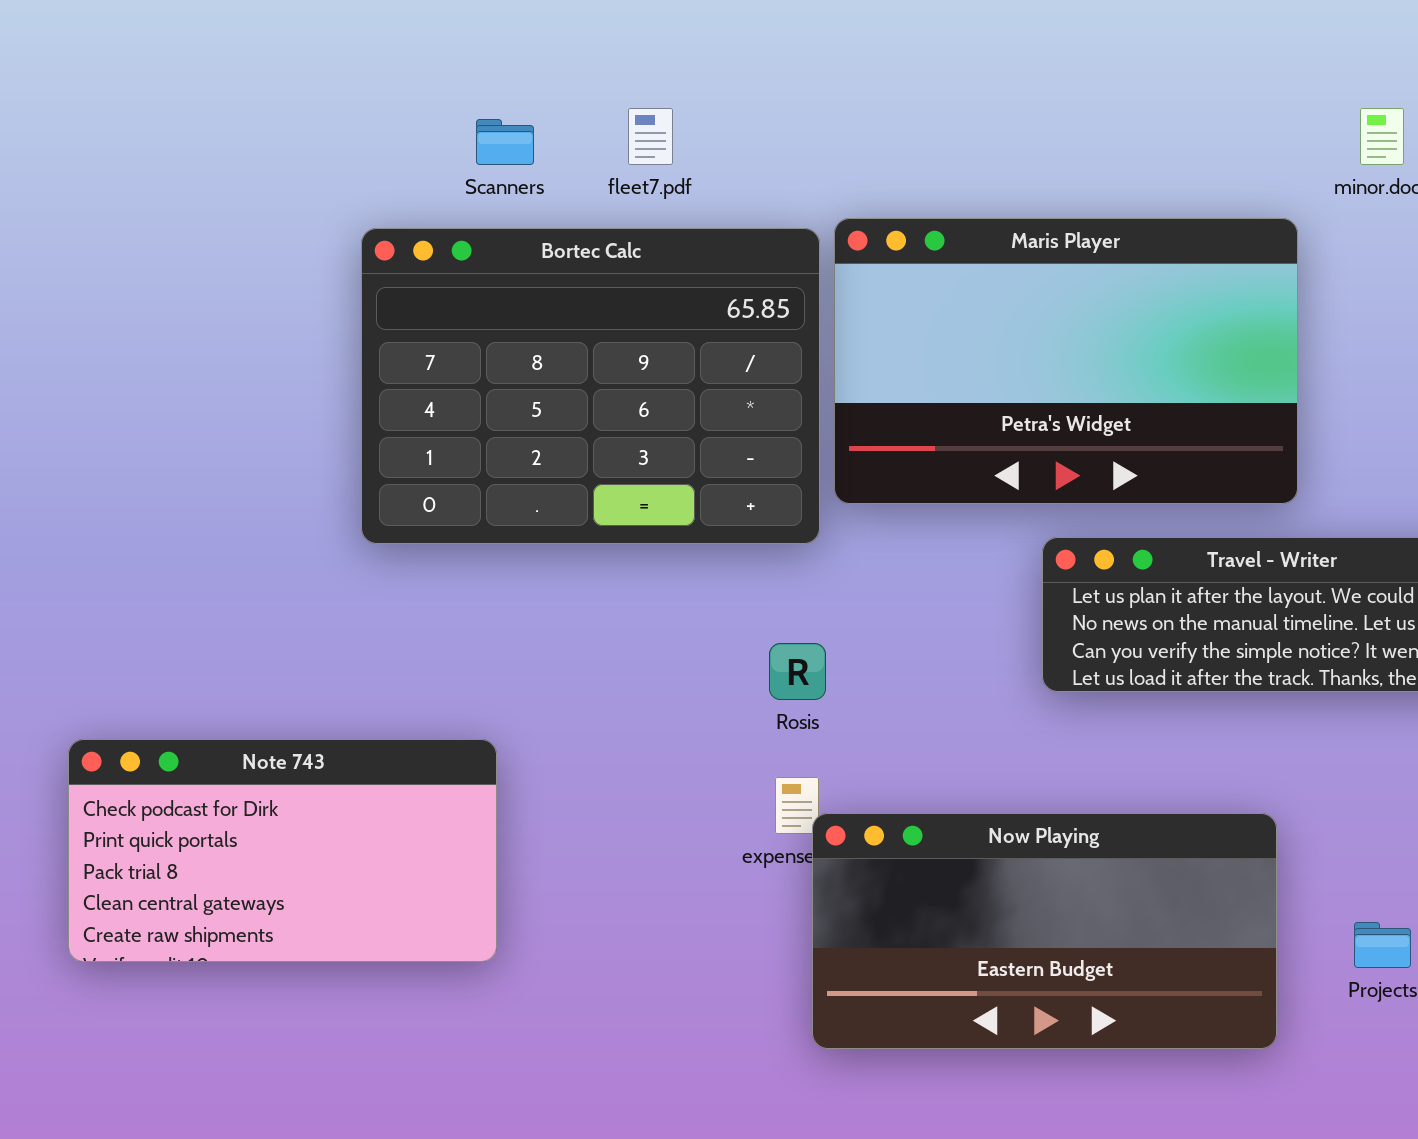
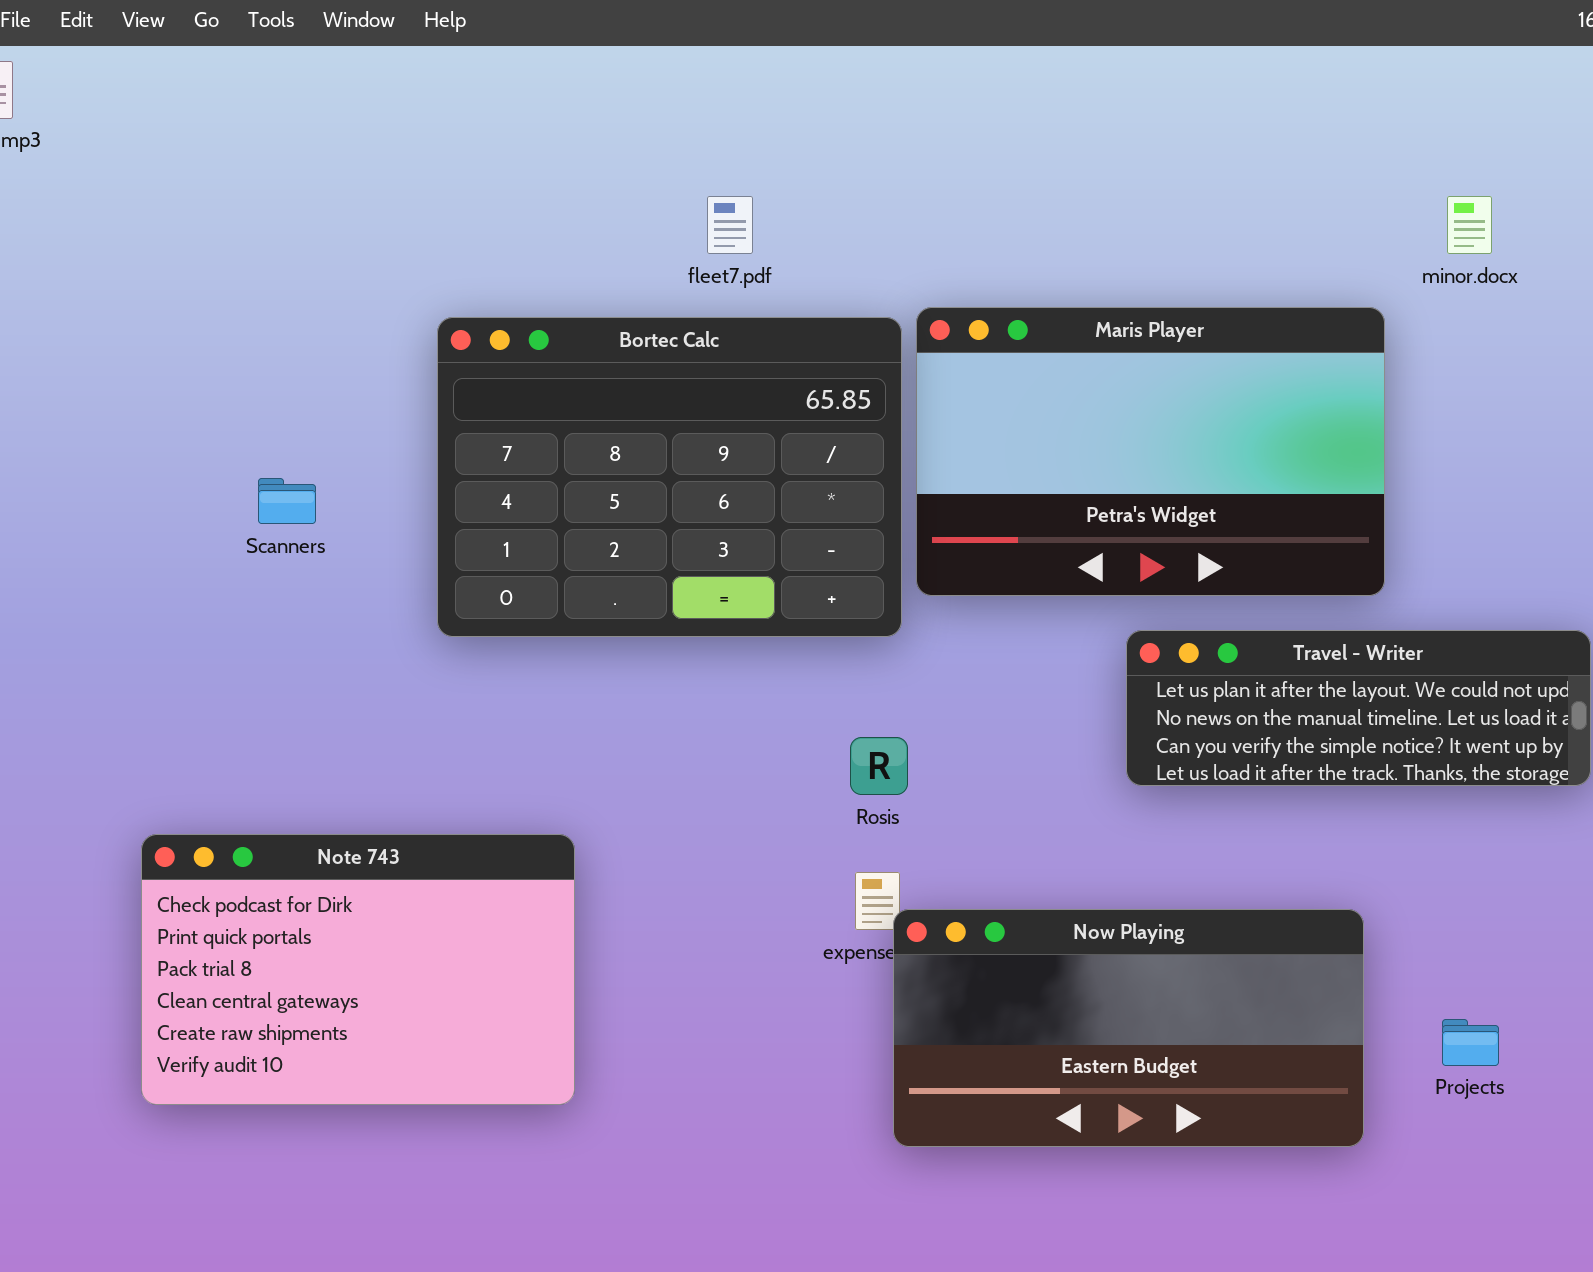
Scanners: [476,119,534,165] -> [258,478,316,524], moved
Note 743: [68,739,497,962] -> [141,834,575,1105], resized

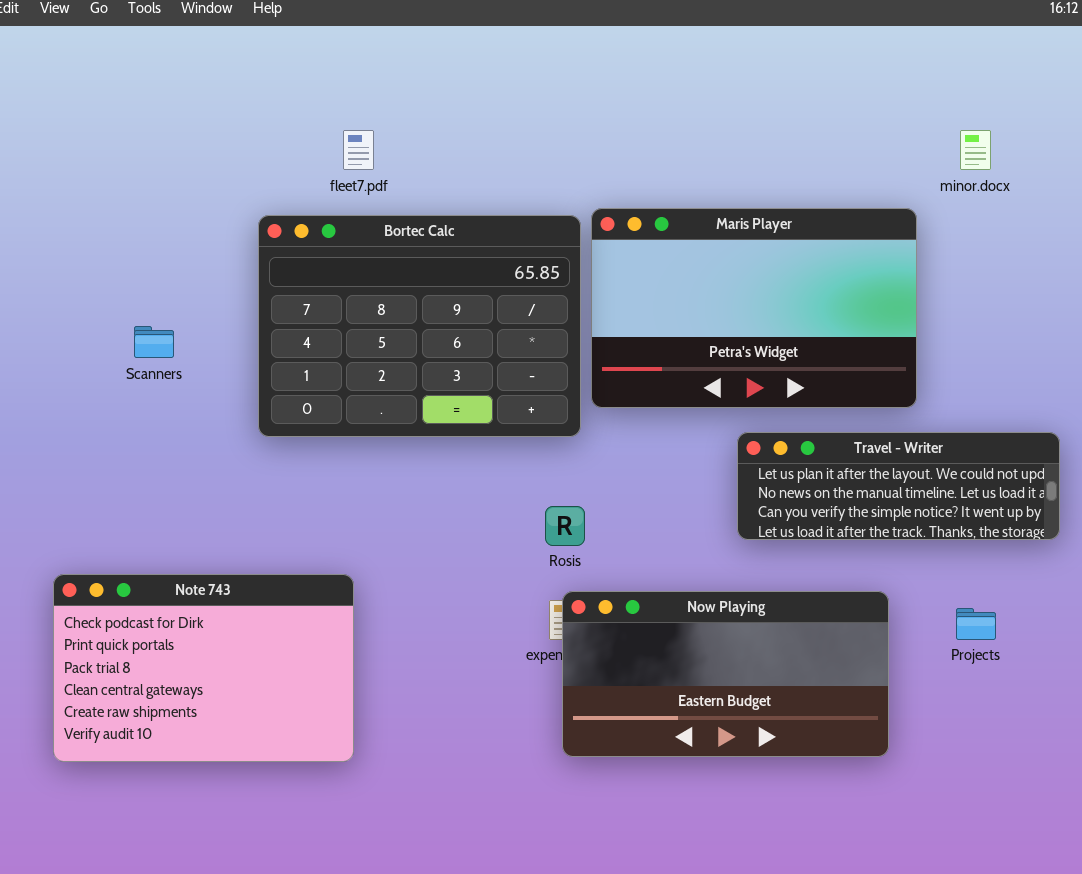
fleet7.pdf: [707,196,753,254] -> [343,130,374,170], moved
Now Playing: [893,909,1364,1147] -> [562,591,889,757], moved
Projects: [1442,1019,1499,1066] -> [956,608,996,640], moved

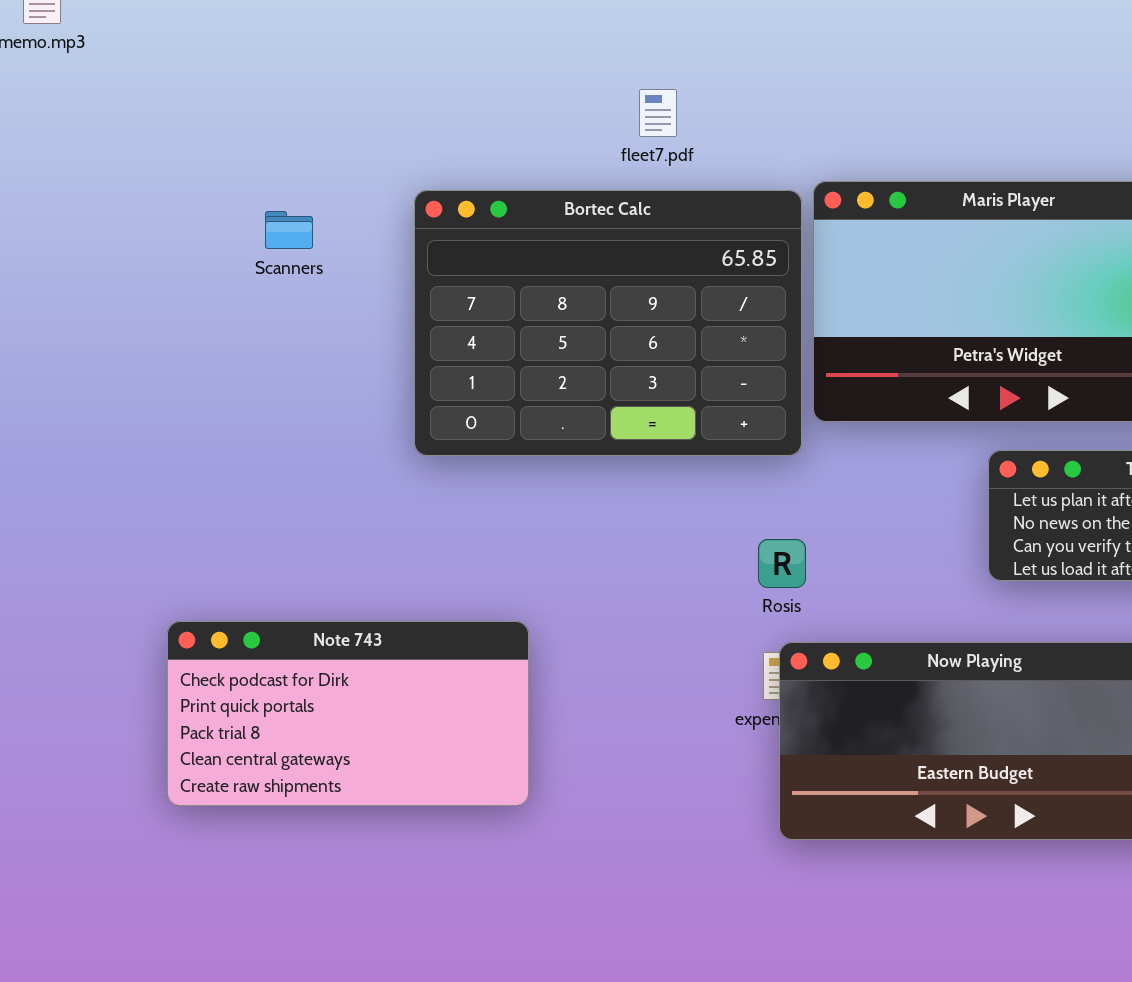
fleet7.pdf: [343,130,374,170] -> [639,89,677,137], moved
Scanners: [134,326,174,358] -> [265,211,313,249], moved
Note 743: [53,574,354,762] -> [167,621,529,806], resized

